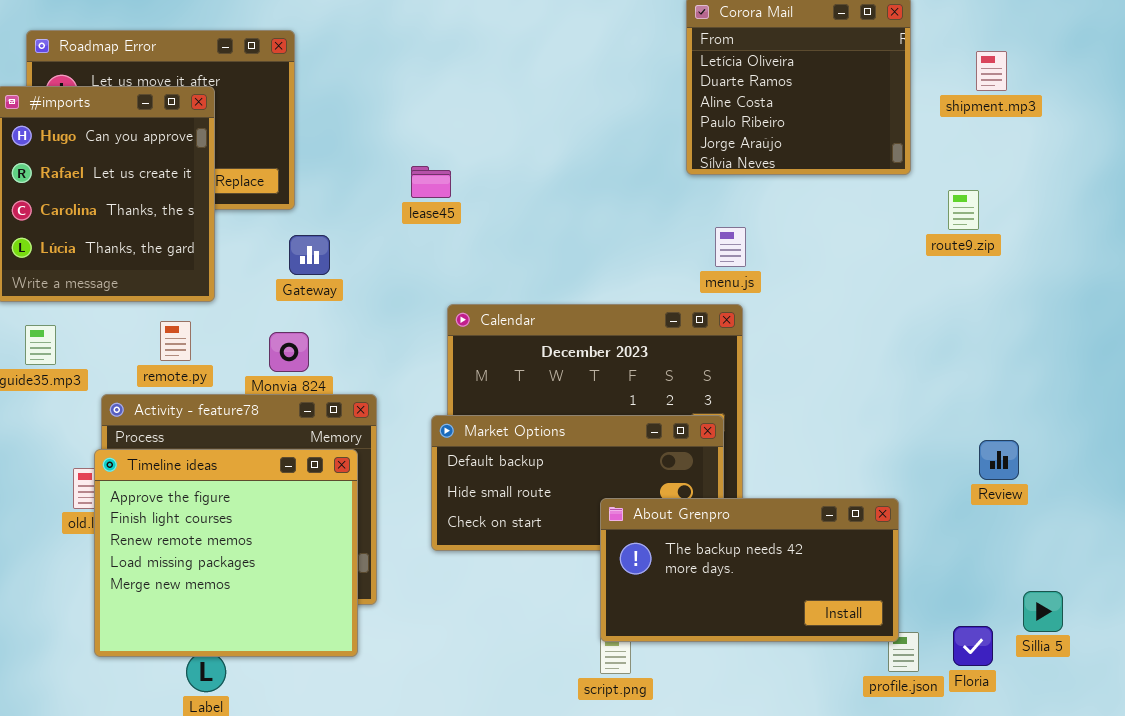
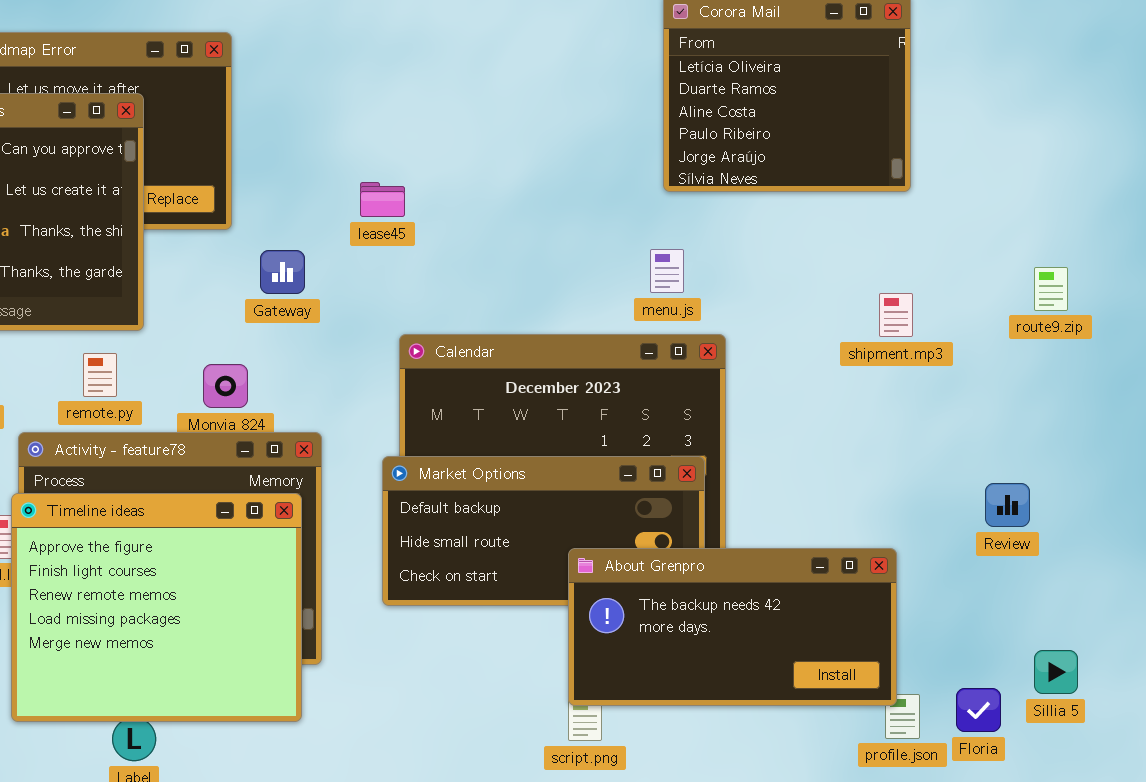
shipment.mp3: [976,51,1007,91] -> [879,293,913,337], moved
route9.zip: [948,190,979,230] -> [1034,267,1068,311], moved
menu.js: [715,227,746,267] -> [650,249,684,293], moved
Gateway: [289,235,330,275] -> [260,250,305,294], moved

